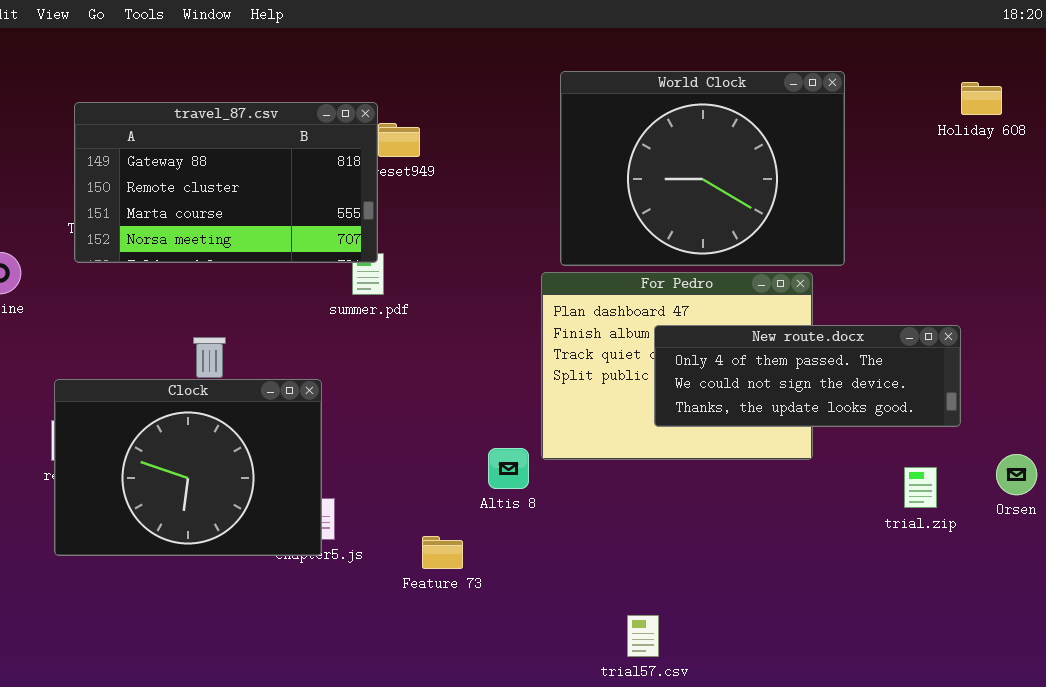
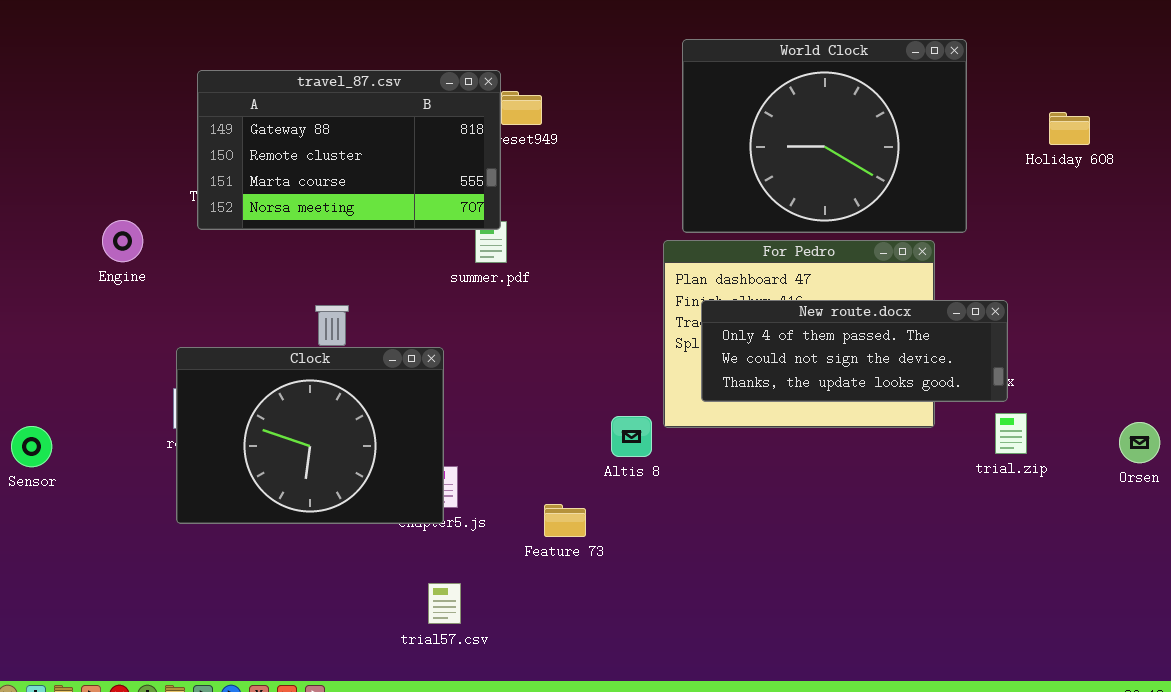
Holiday 608: [961,82,1002,115] -> [1049,112,1090,145], moved
New route.docx: [654,325,961,427] -> [701,300,1008,402], moved
trial.zip: [904,467,937,508] -> [995,413,1027,454], moved
trial57.csv: [627,615,659,657] -> [428,583,461,624], moved

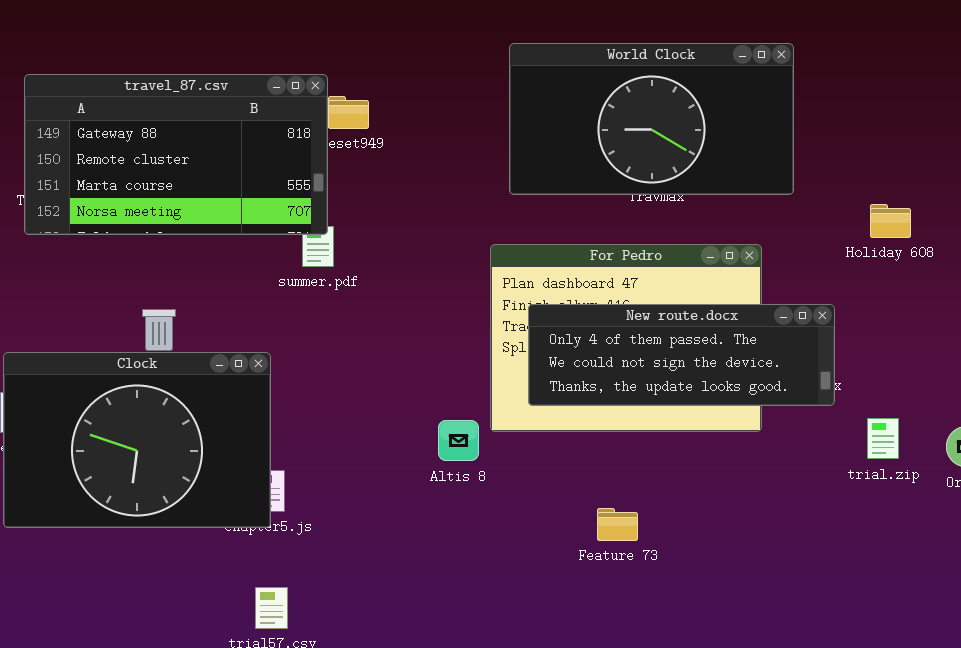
World Clock: [682,39,967,233] -> [509,43,794,195], resized
Holiday 608: [1049,112,1090,145] -> [870,204,911,238], moved
trial.zip: [995,413,1027,454] -> [867,418,899,459], moved
Feature 73: [544,504,586,537] -> [597,508,638,541], moved

